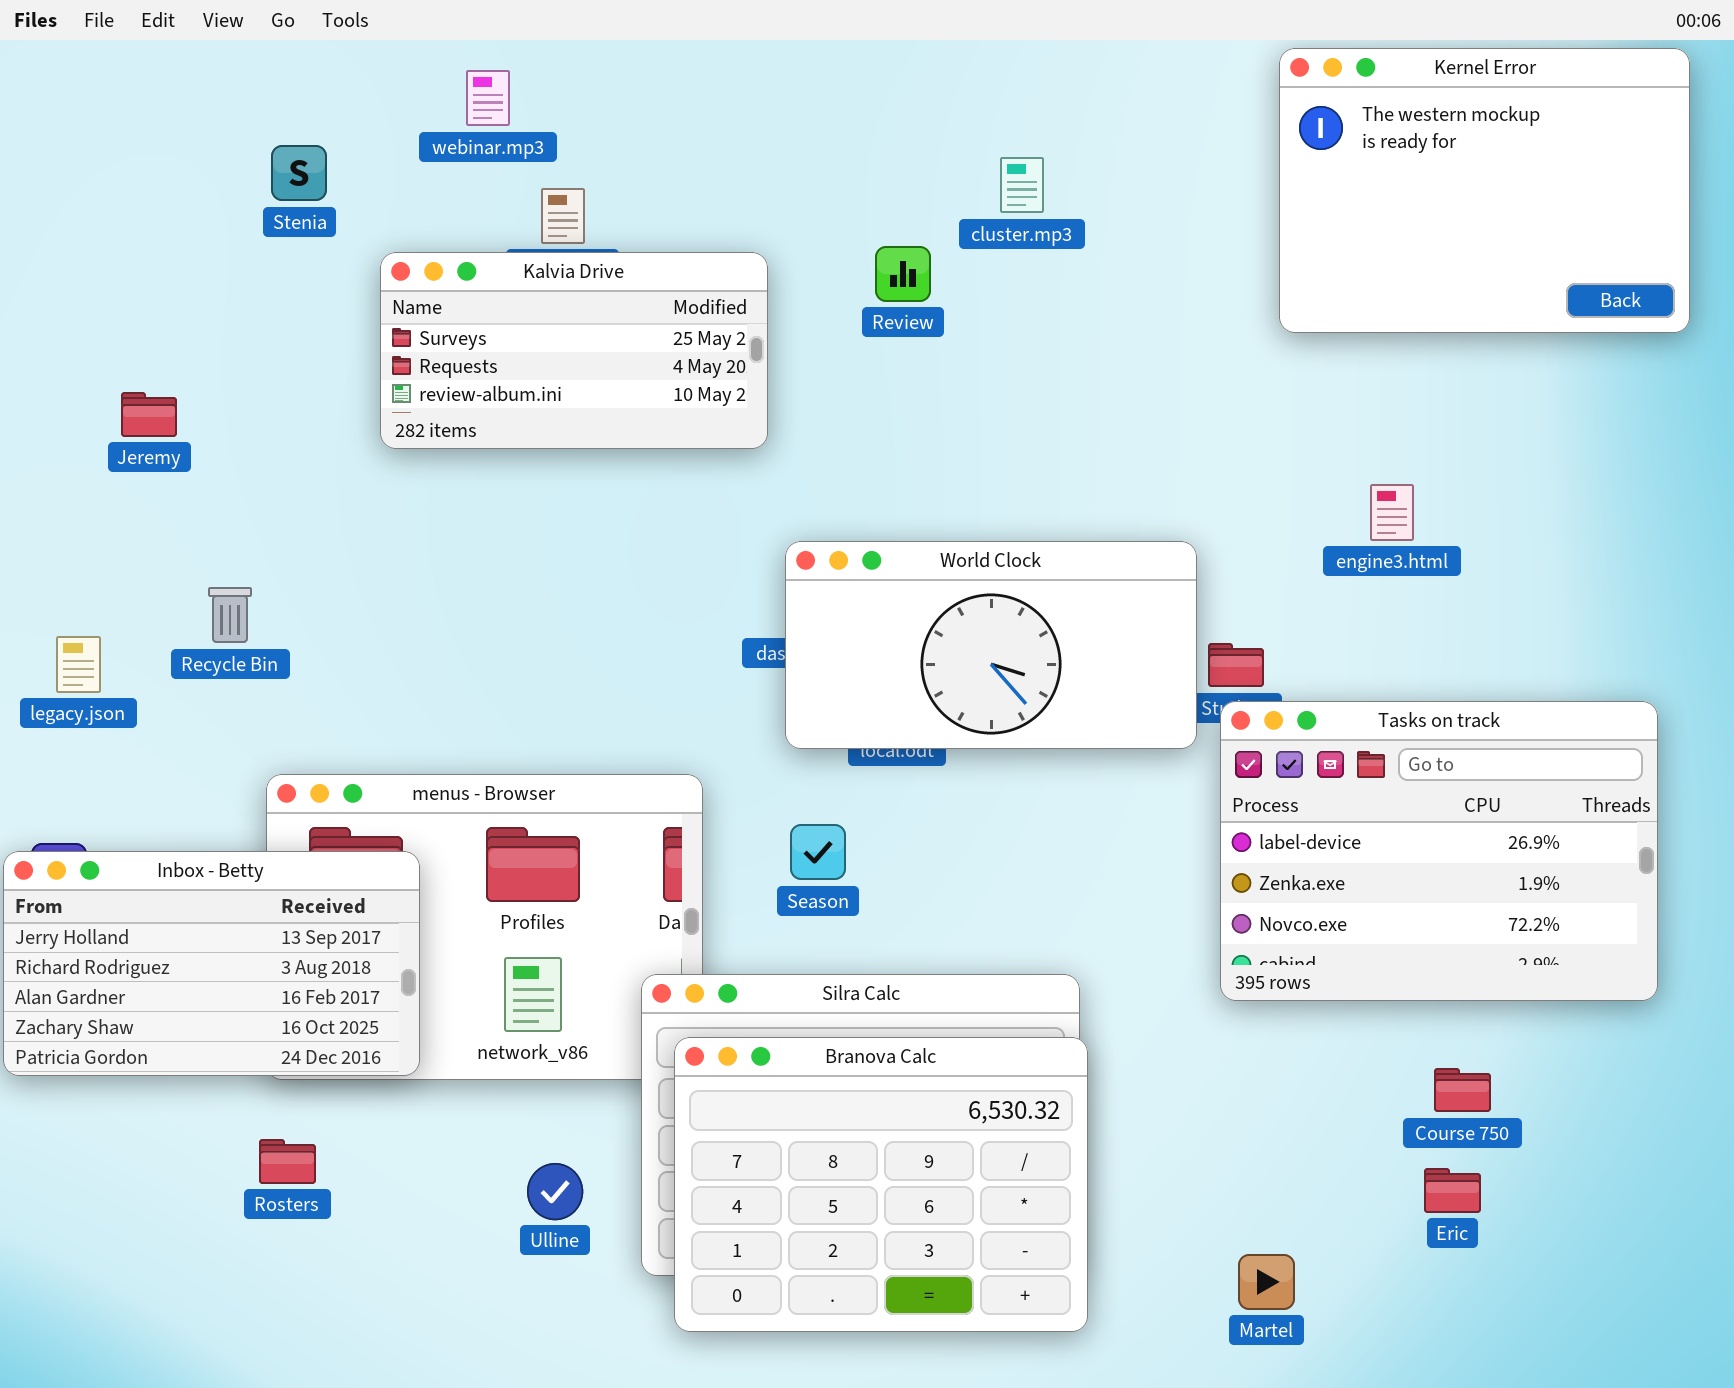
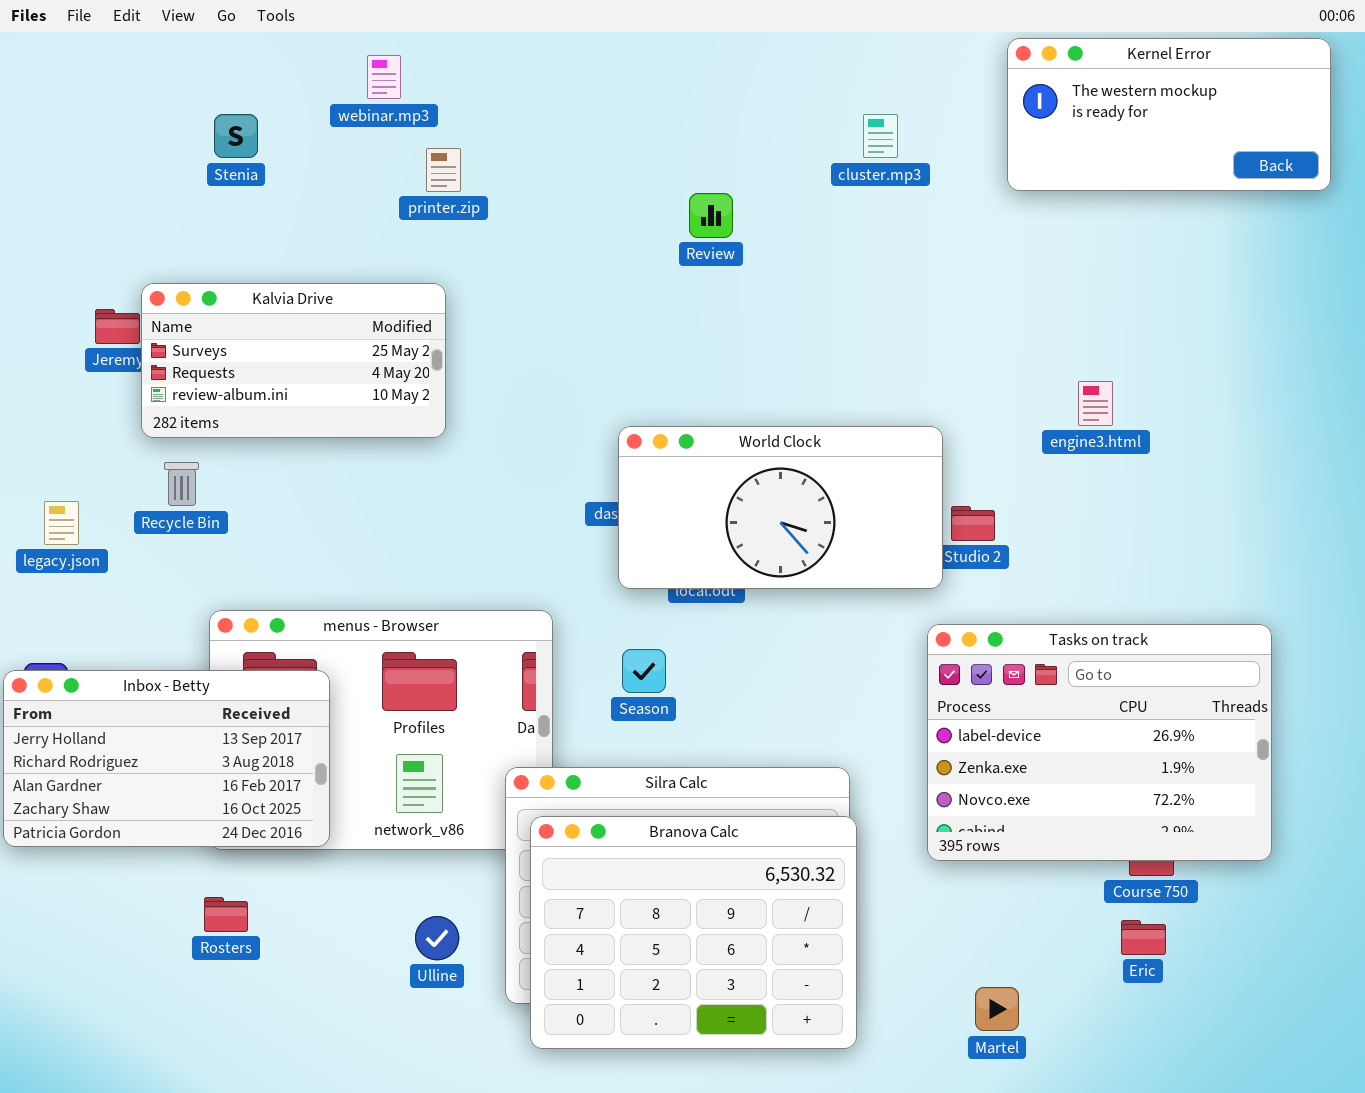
Kernel Error: [1279,48,1690,333] -> [1007,38,1331,191], resized
cluster.mp3: [1000,157,1044,213] -> [863,114,898,158], moved
Kalvia Drive: [380,252,768,449] -> [141,283,446,438], moved
Tasks on track: [1220,701,1658,1001] -> [927,624,1272,861], moved

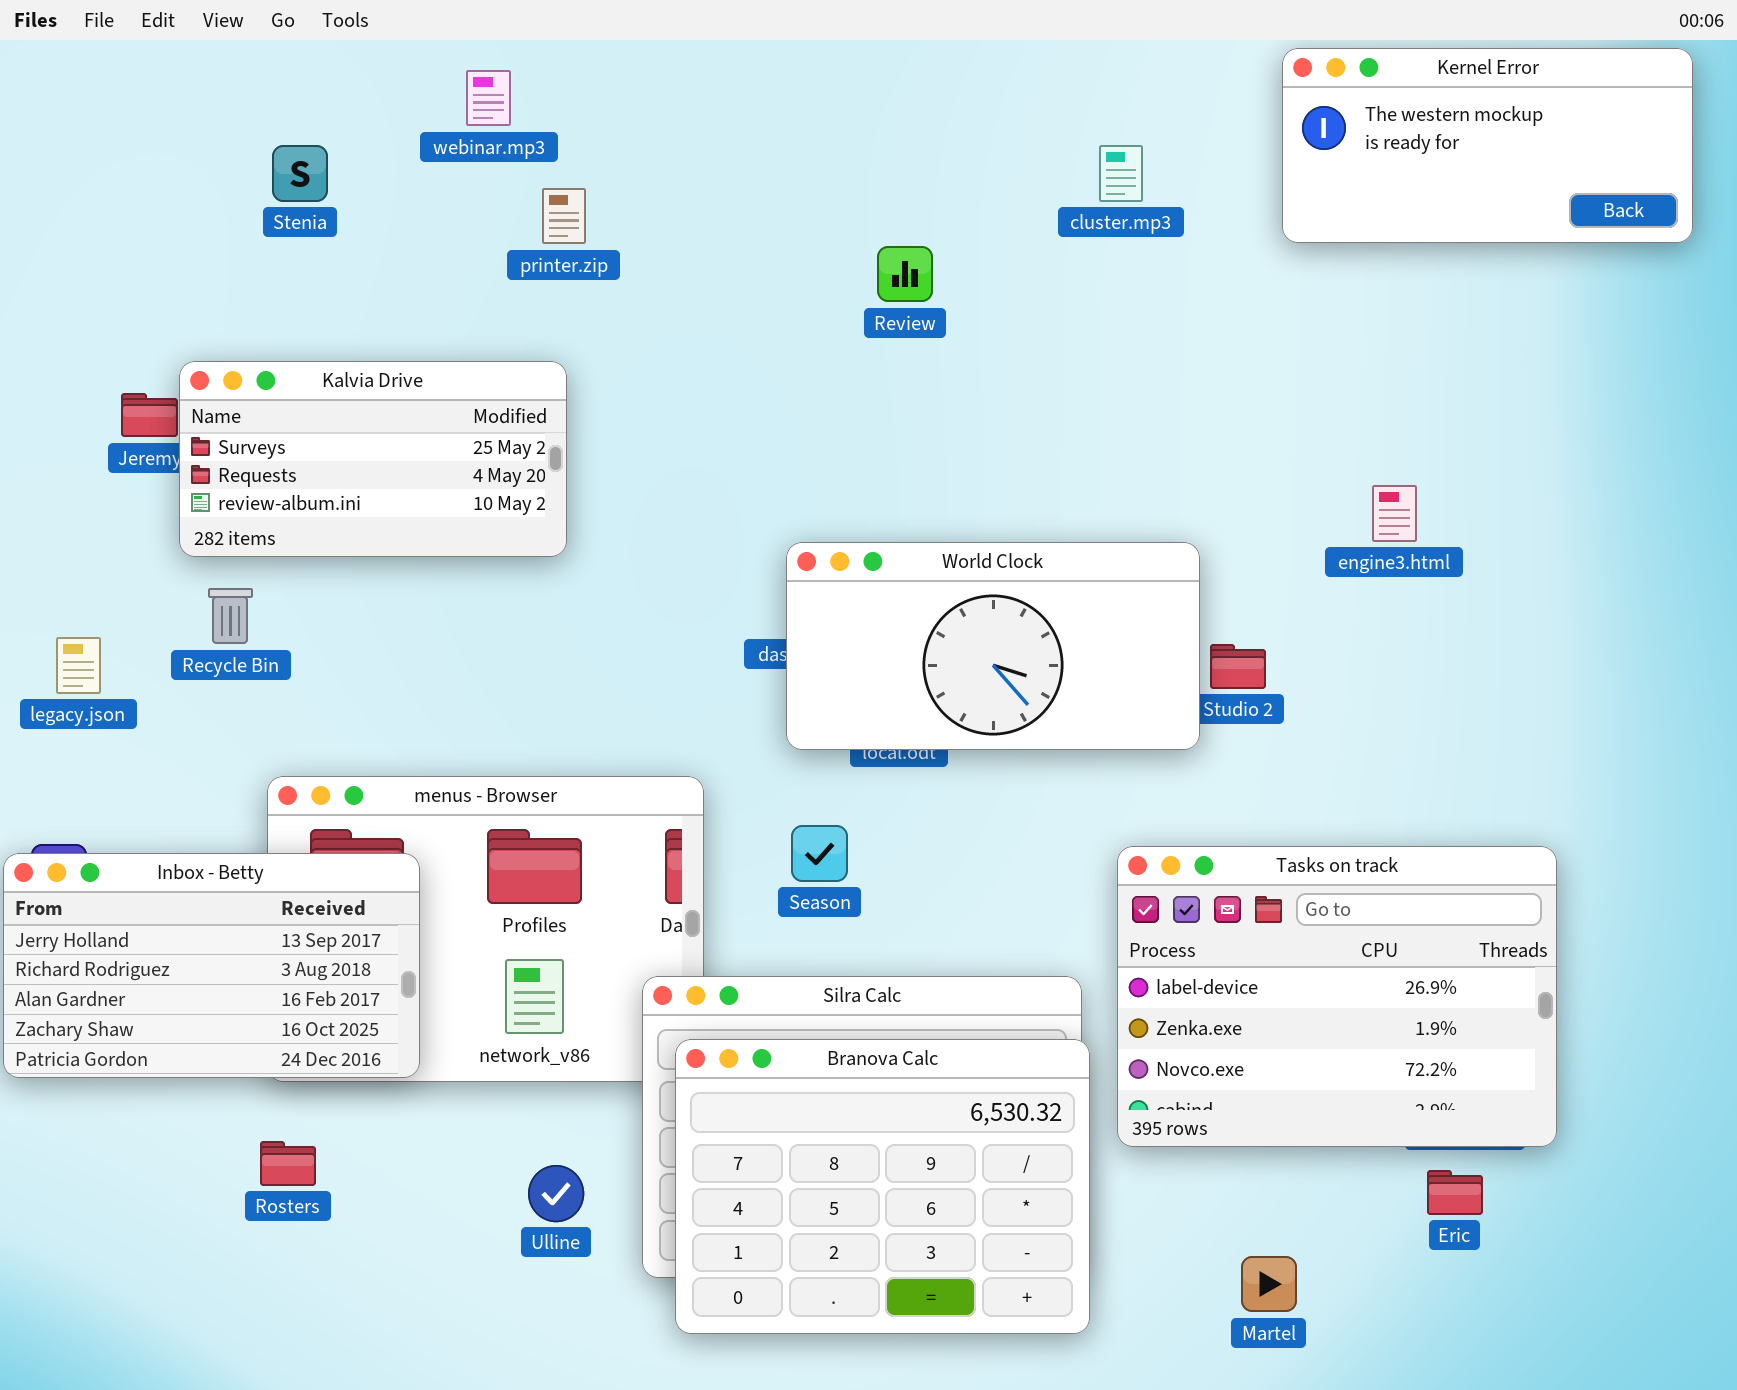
Tasks on track: [927,624,1272,861] -> [1117,846,1557,1147], moved

